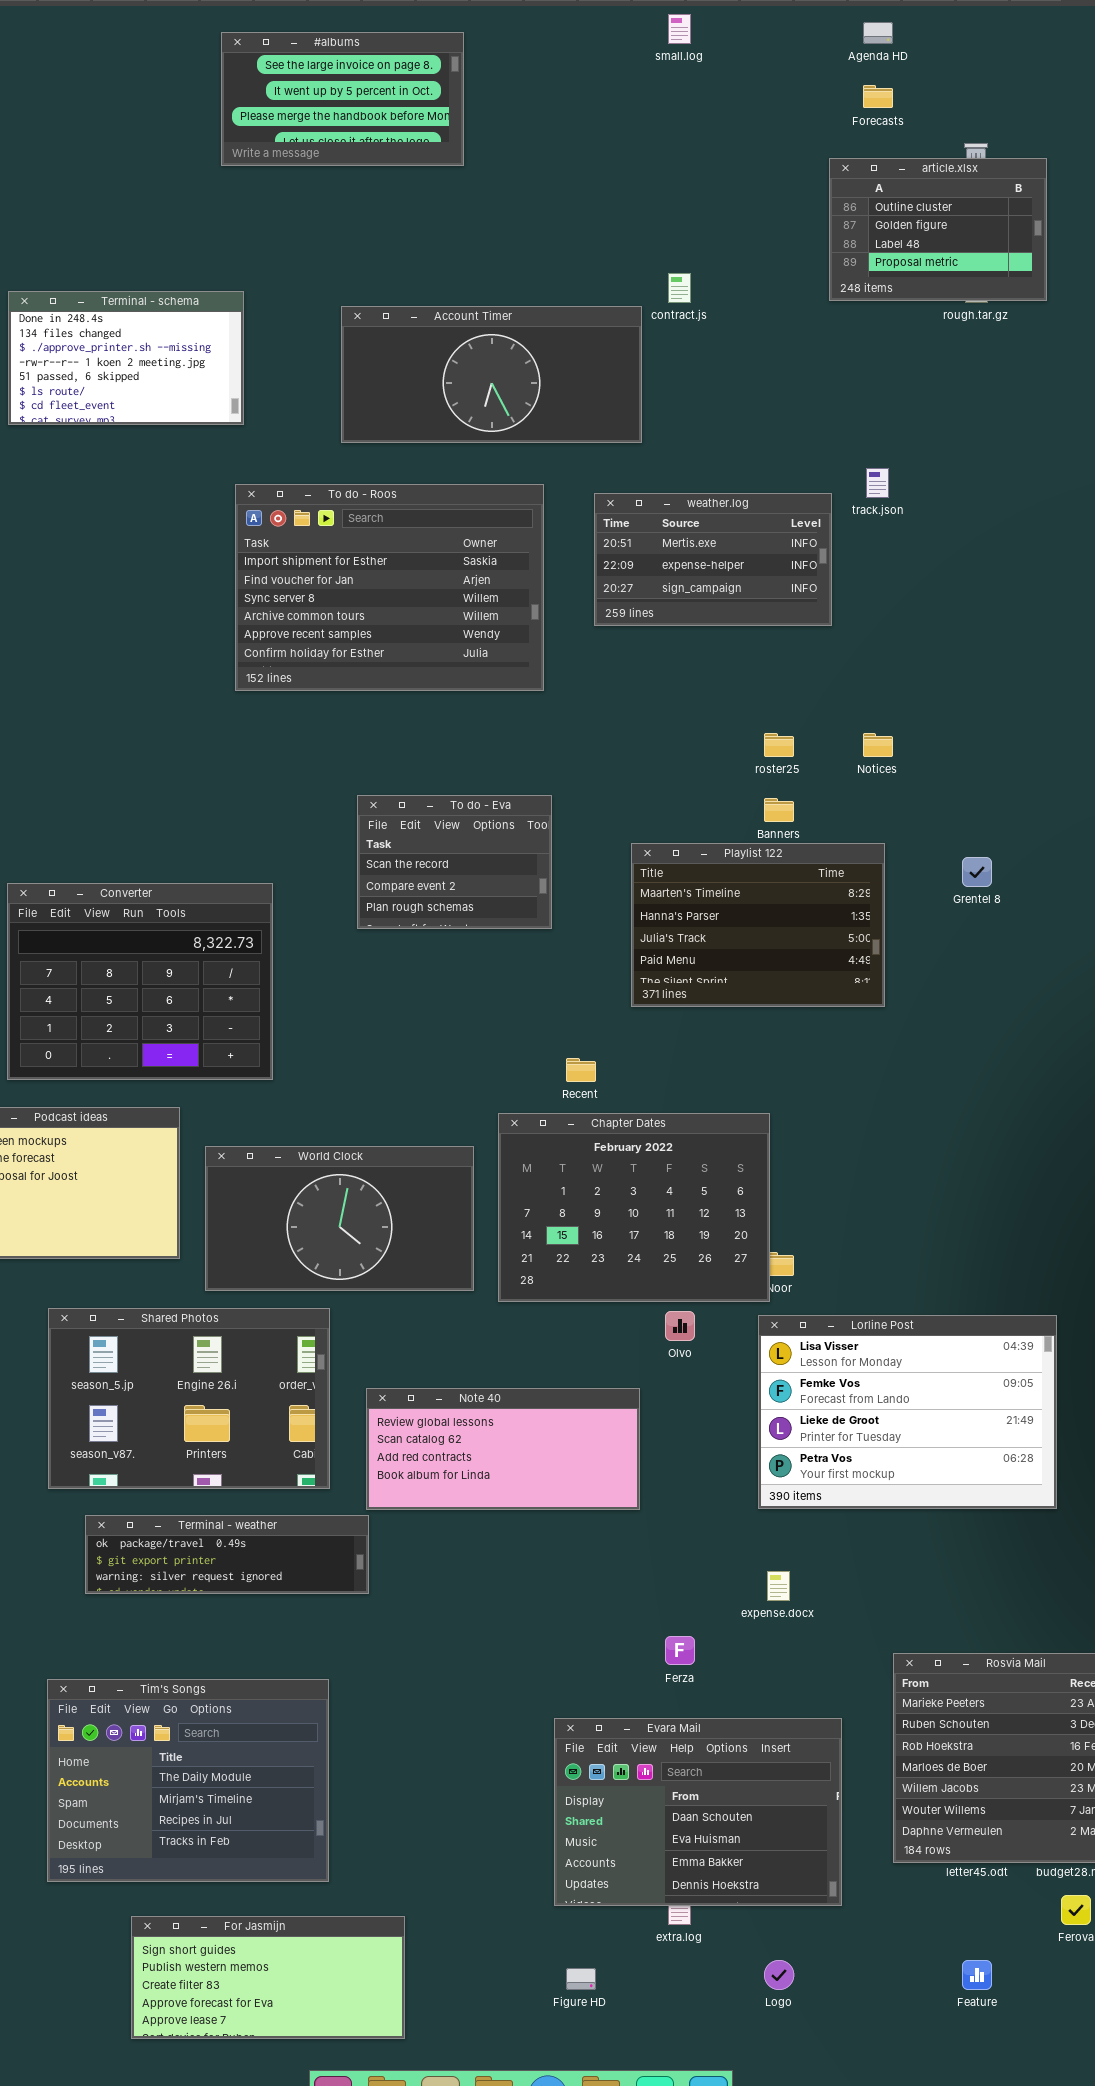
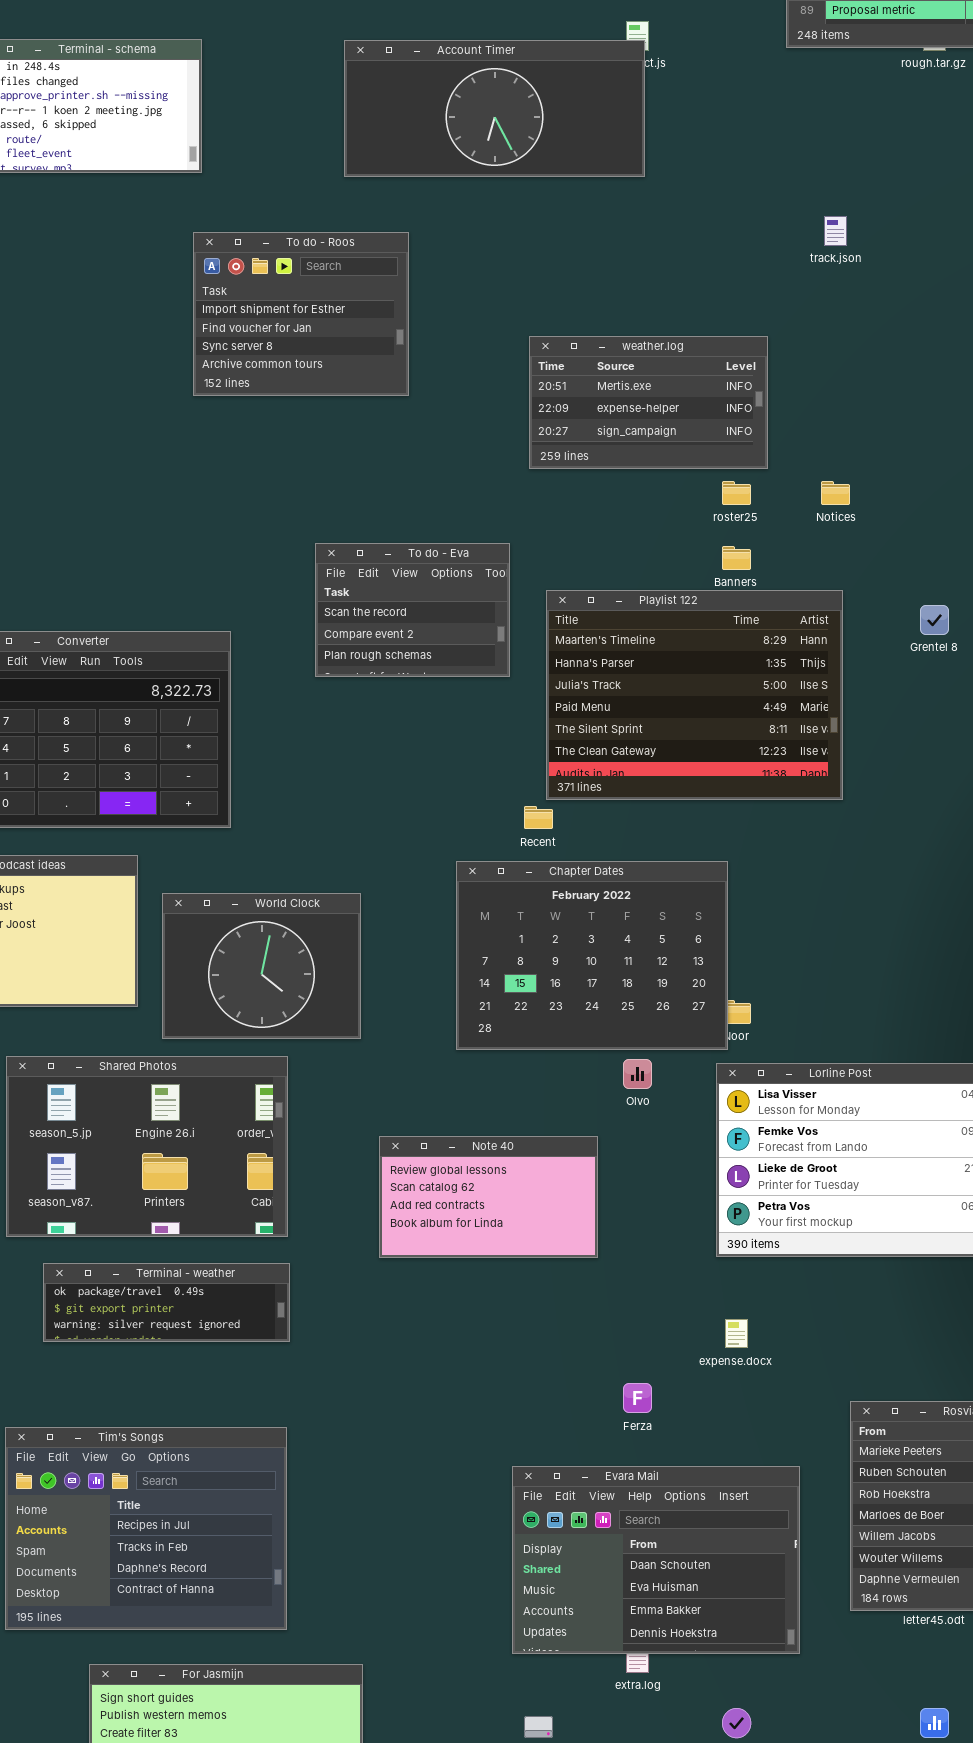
Account Timer: [341,306,642,443] -> [344,40,645,177], moved
To do - Roos: [235,484,544,691] -> [193,232,409,396], resized
weather.log: [594,493,832,626] -> [529,336,768,469], moved
Playlist 122: [631,843,885,1007] -> [546,590,843,800], resized
World Clock: [205,1146,474,1291] -> [162,893,361,1039], resized
Note 40: [366,1388,640,1510] -> [379,1136,598,1258], resized
Terminal - weather: [85,1515,369,1594] -> [43,1263,290,1342], resized
Tim's Songs: [47,1679,329,1882] -> [5,1427,287,1630], scrolled down 2 rows

